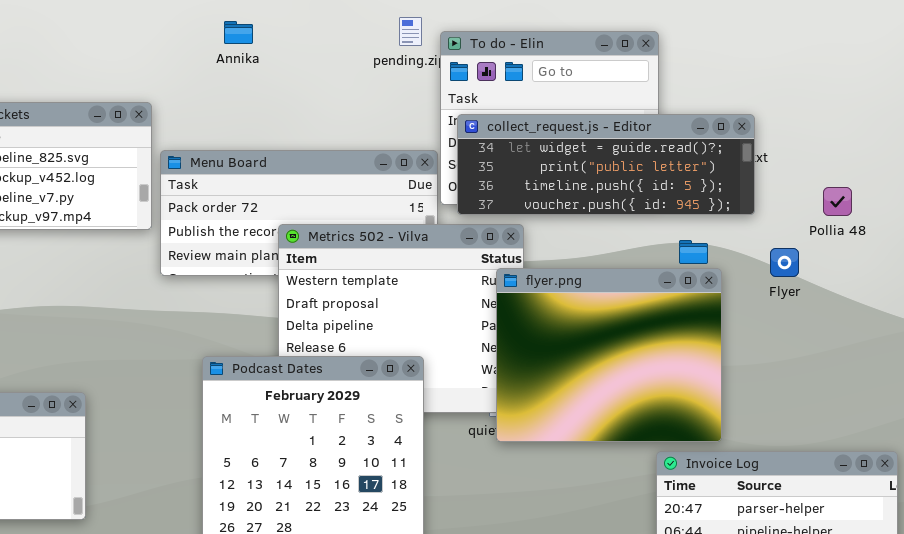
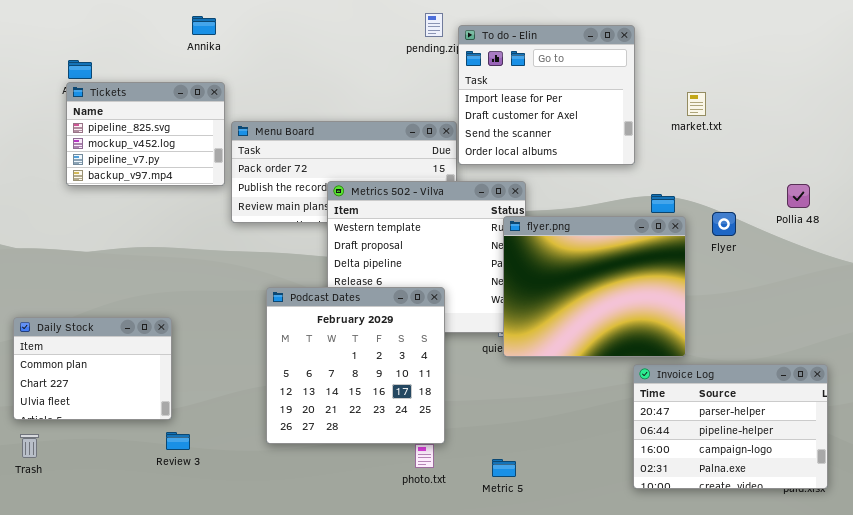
Annika: [224,21,253,44] -> [192,16,216,35], moved
collect_request.js - Editor: [457,114,755,215] -> none, closed
Pollia 48: [823,187,852,216] -> [787,184,810,208], moved
Flyer: [770,248,799,277] -> [712,212,736,236], moved

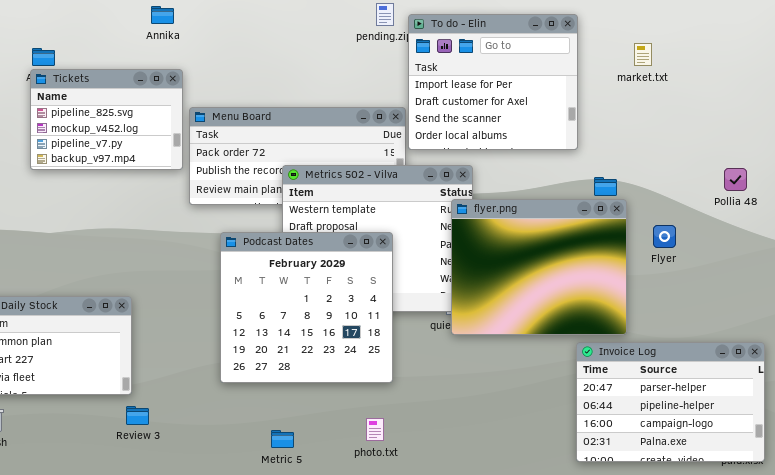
market.txt: [687,92,706,116] -> [634,43,652,66], moved
Flyer: [712,212,736,236] -> [653,225,676,248], moved
Podcast Dates: [266,287,445,444] -> [220,232,393,383], moved
Metric 5: [492,459,516,477] -> [271,430,294,448], moved

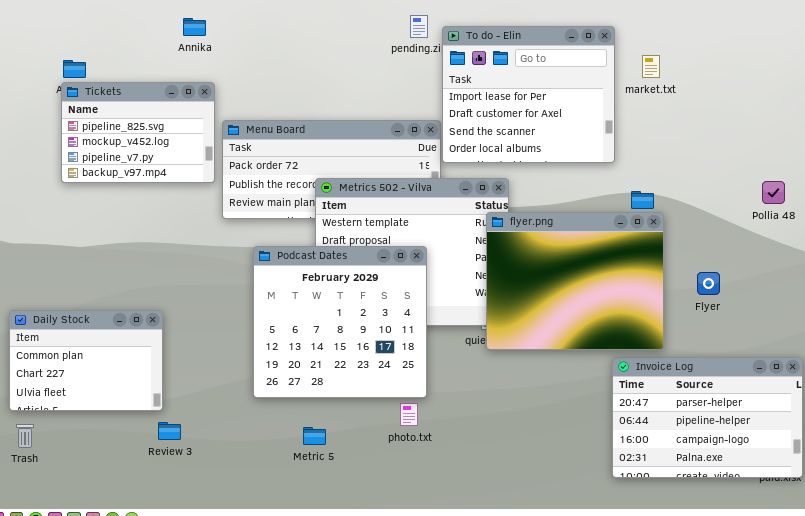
market.txt: [634,43,652,66] -> [642,55,660,78], moved
Flyer: [653,225,676,248] -> [697,272,720,295], moved
photo.txt: [366,418,384,441] -> [400,403,418,426], moved
Metric 5: [271,430,294,448] -> [303,427,326,445], moved

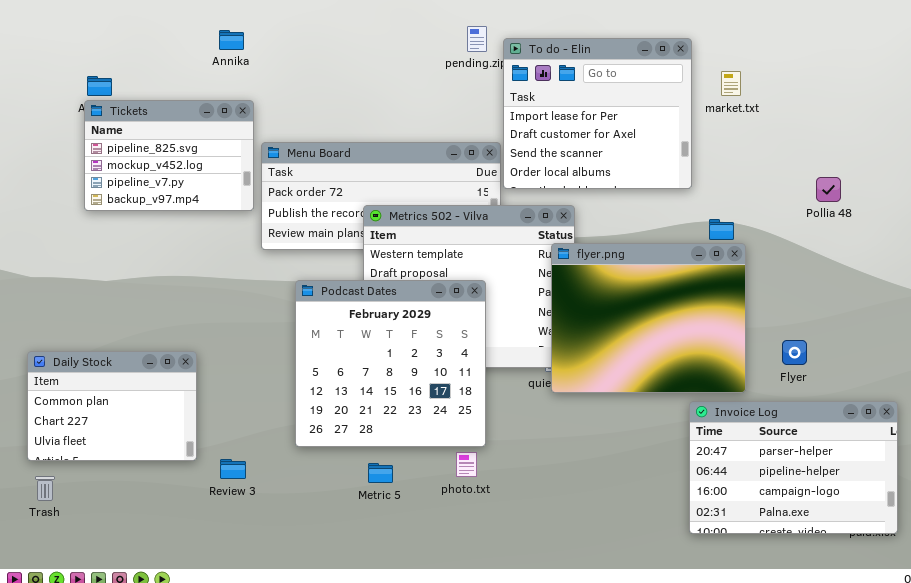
Pollia 48: [762,181,785,204] -> [816,177,841,202], moved
Flyer: [697,272,720,295] -> [782,340,807,365], moved
Review 3: [158,422,181,440] -> [220,459,246,479], moved
Metric 5: [303,427,326,445] -> [368,463,393,483], moved

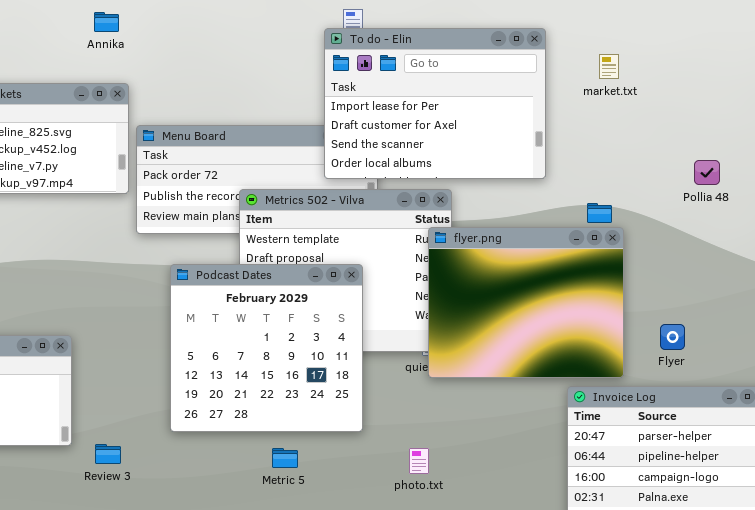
To do - Elin: [503,38,692,189] -> [324,28,546,179], moved, resized
photo.txt: [456,452,477,477] -> [409,448,429,474], moved
Metric 5: [368,463,393,483] -> [272,448,298,468], moved

